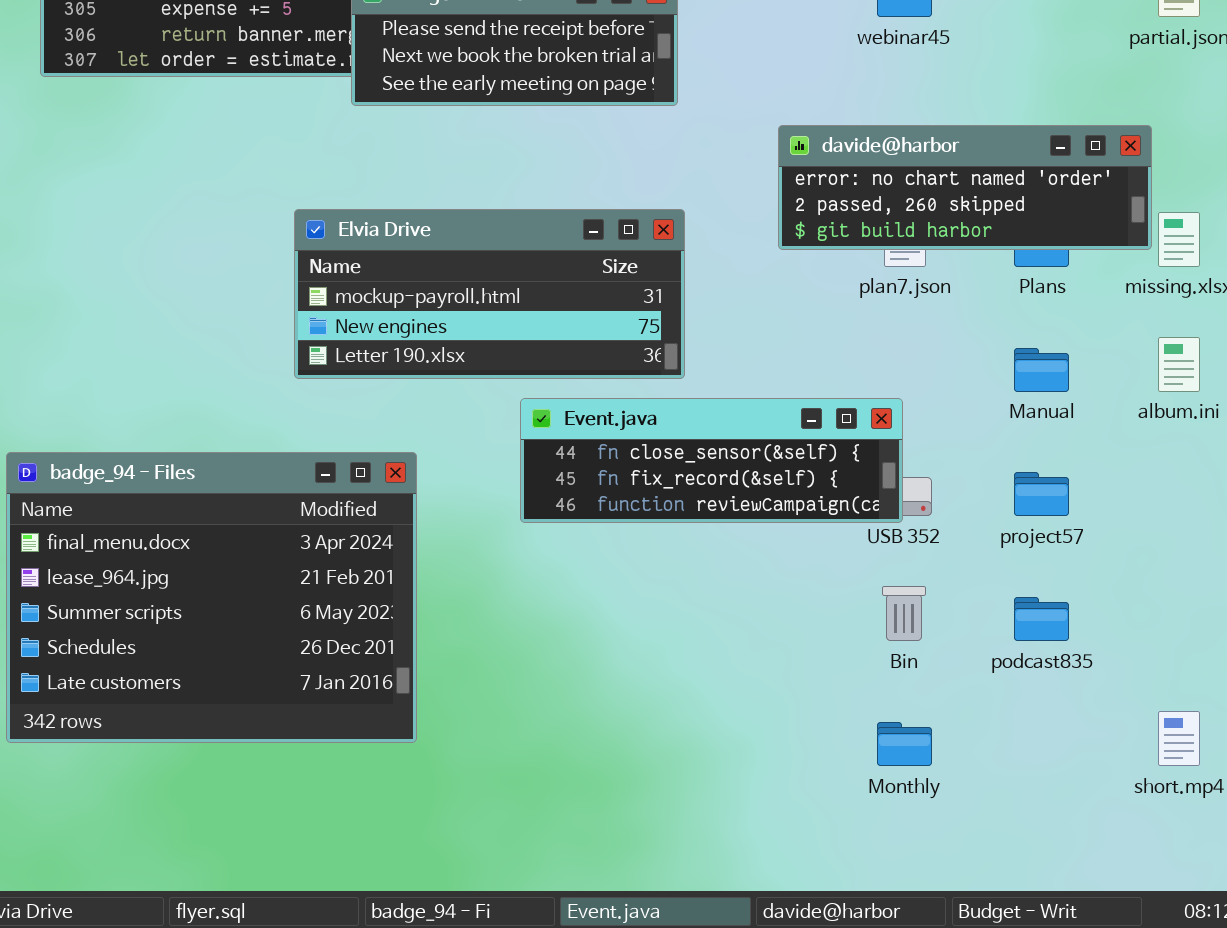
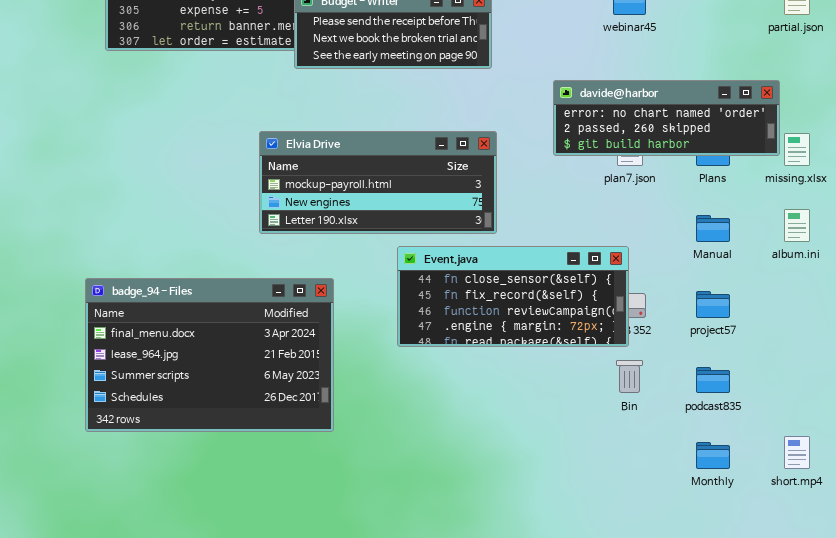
Event.java: [520,398,903,523] -> [397,246,629,347], resized
badge_94 - Files: [6,452,417,743] -> [85,278,334,432], resized
Monthly: [877,722,932,766] -> [696,442,730,469], moved

